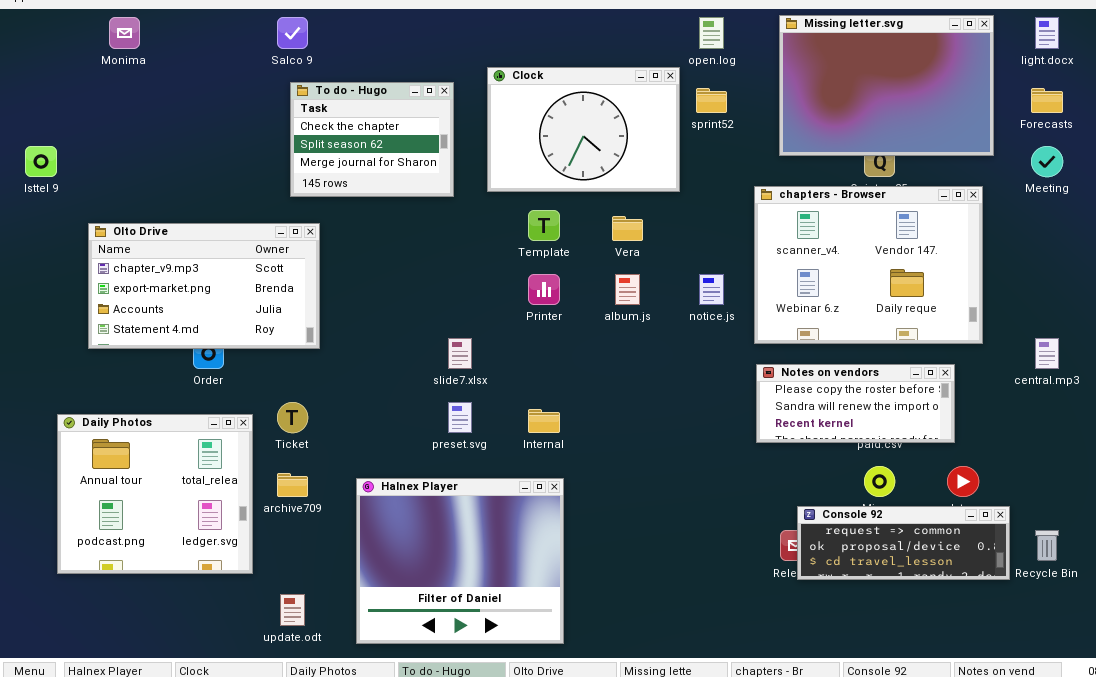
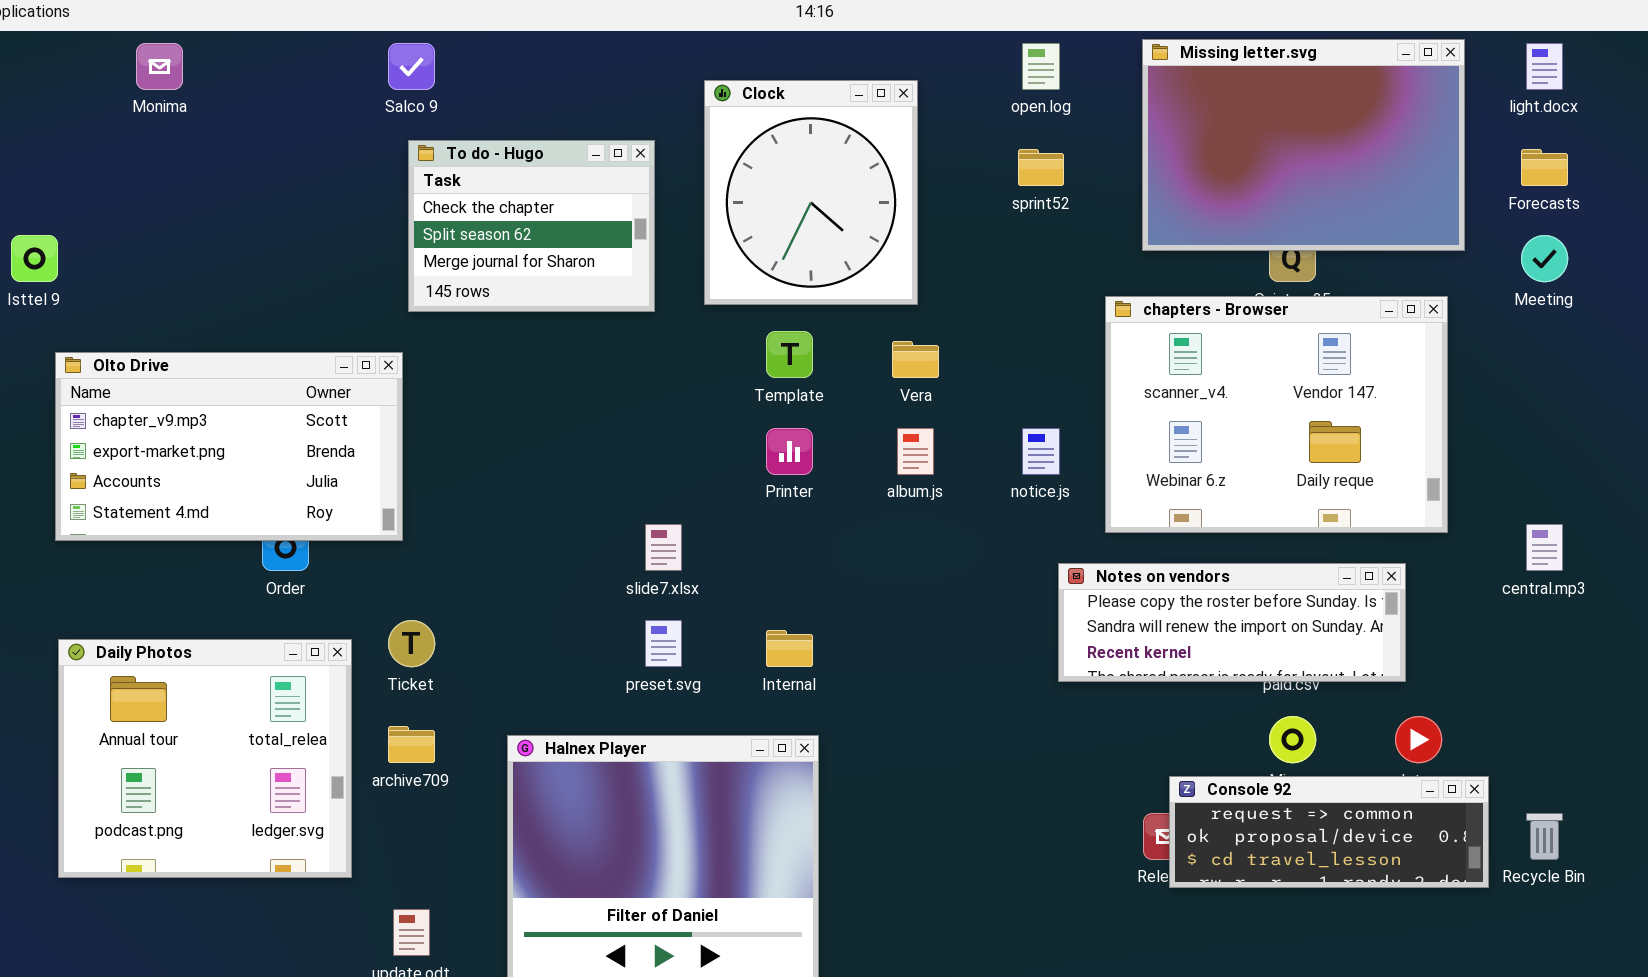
Clock: [487,67,680,192] -> [704,80,918,305], resized
Olto Drive: [88,223,320,349] -> [55,352,403,541], moved
Notes on vendors: [756,364,955,443] -> [1058,563,1406,682], resized

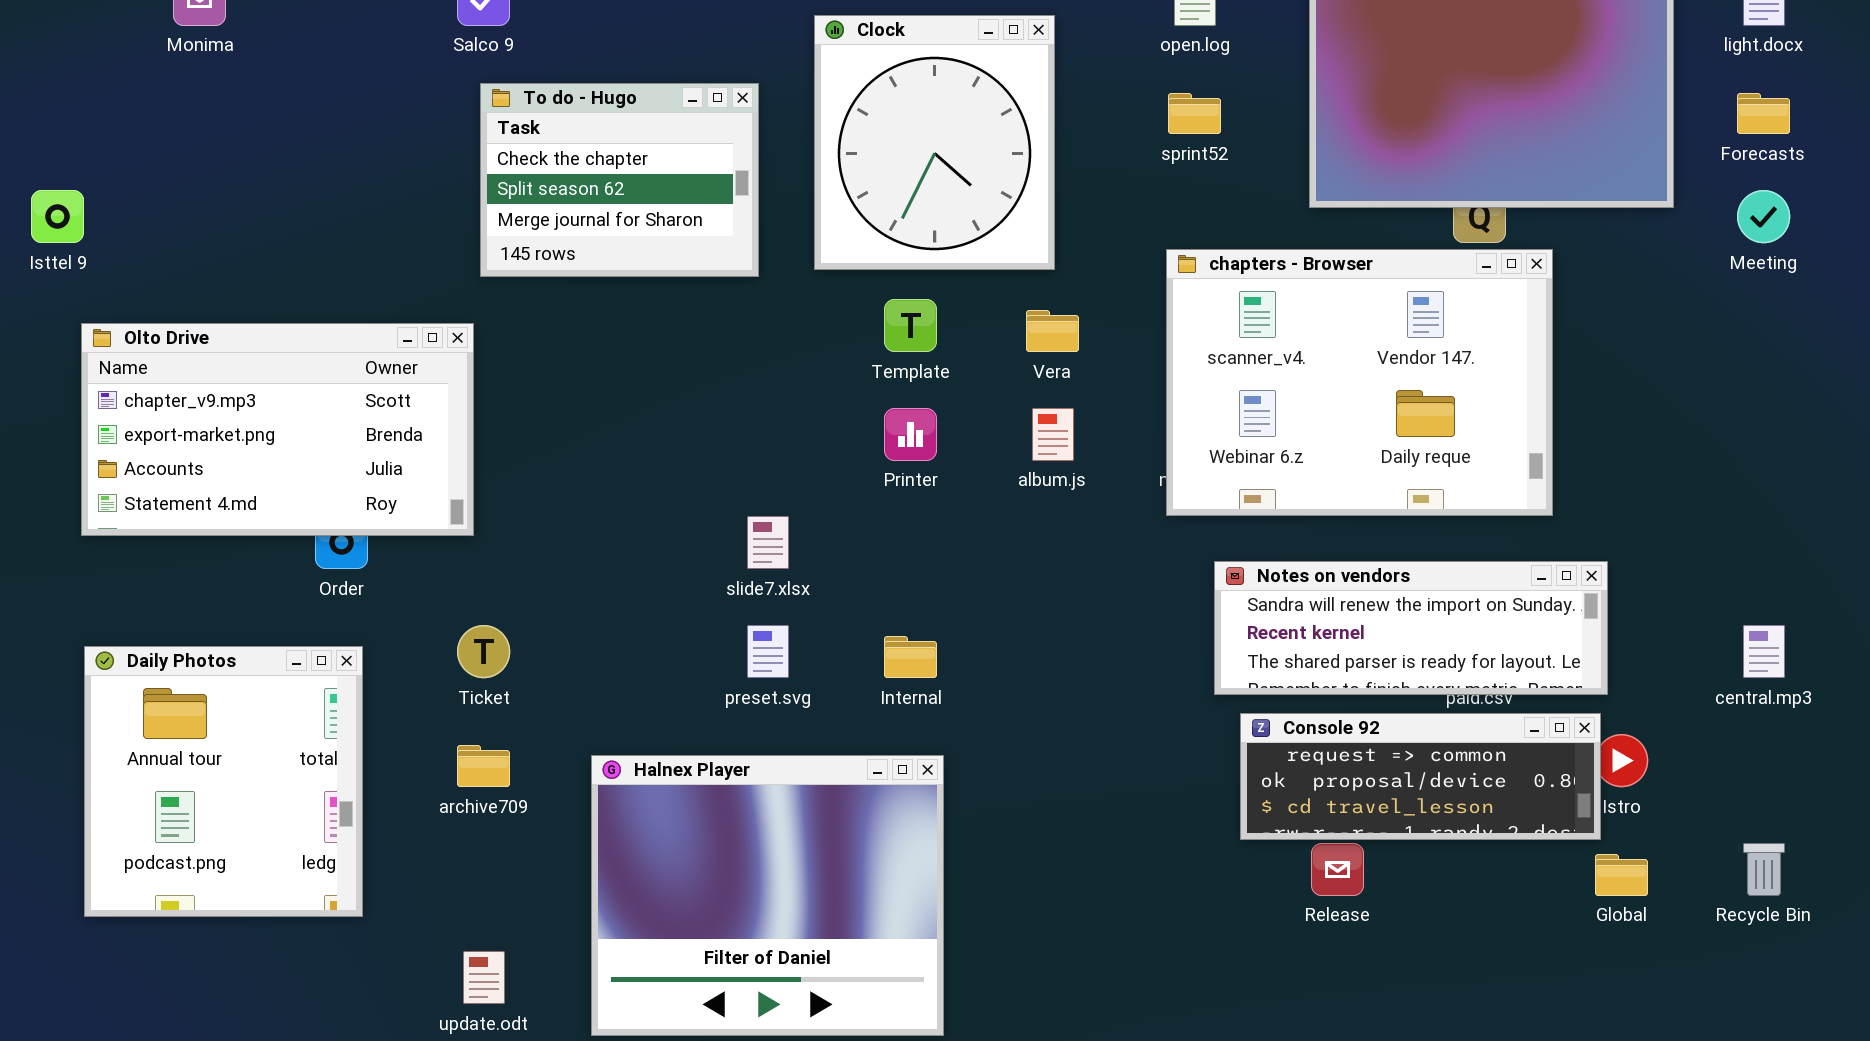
chapters - Browser: [1105,296,1448,533] -> [1166,249,1553,516], moved
central.mp3: [1526,524,1563,571] -> [1743,625,1785,678], moved
Notes on vendors: [1058,563,1406,682] -> [1214,561,1608,695], scrolled down 1 row
Daily Photos: [58,639,352,878] -> [84,646,363,917], resized
Console 92: [1169,776,1489,888] -> [1240,713,1601,840], moved

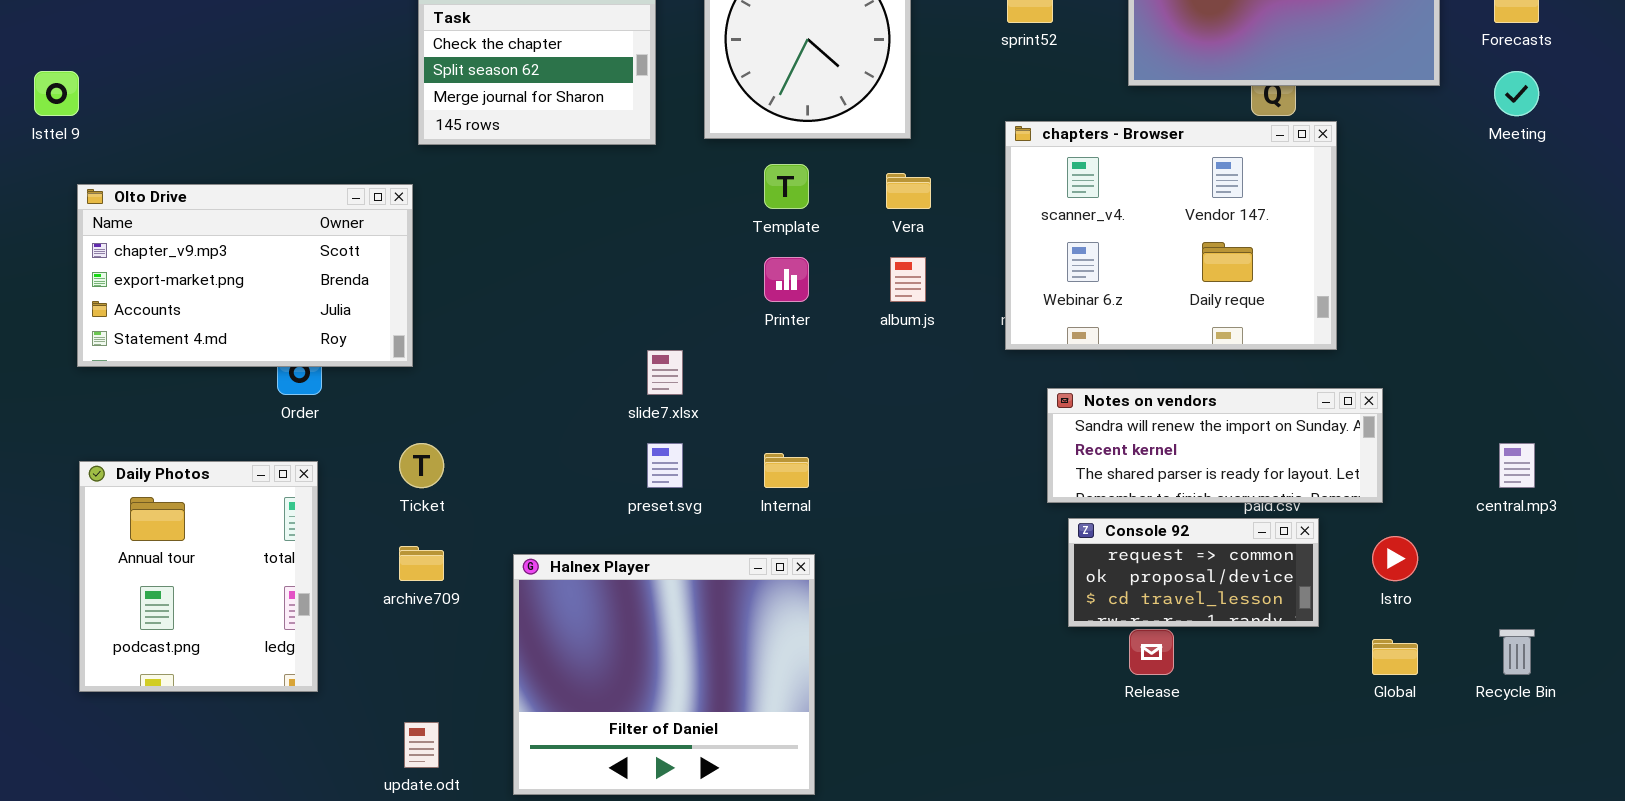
Console 92: [1240,713,1601,840] -> [1068,518,1319,627], resized

